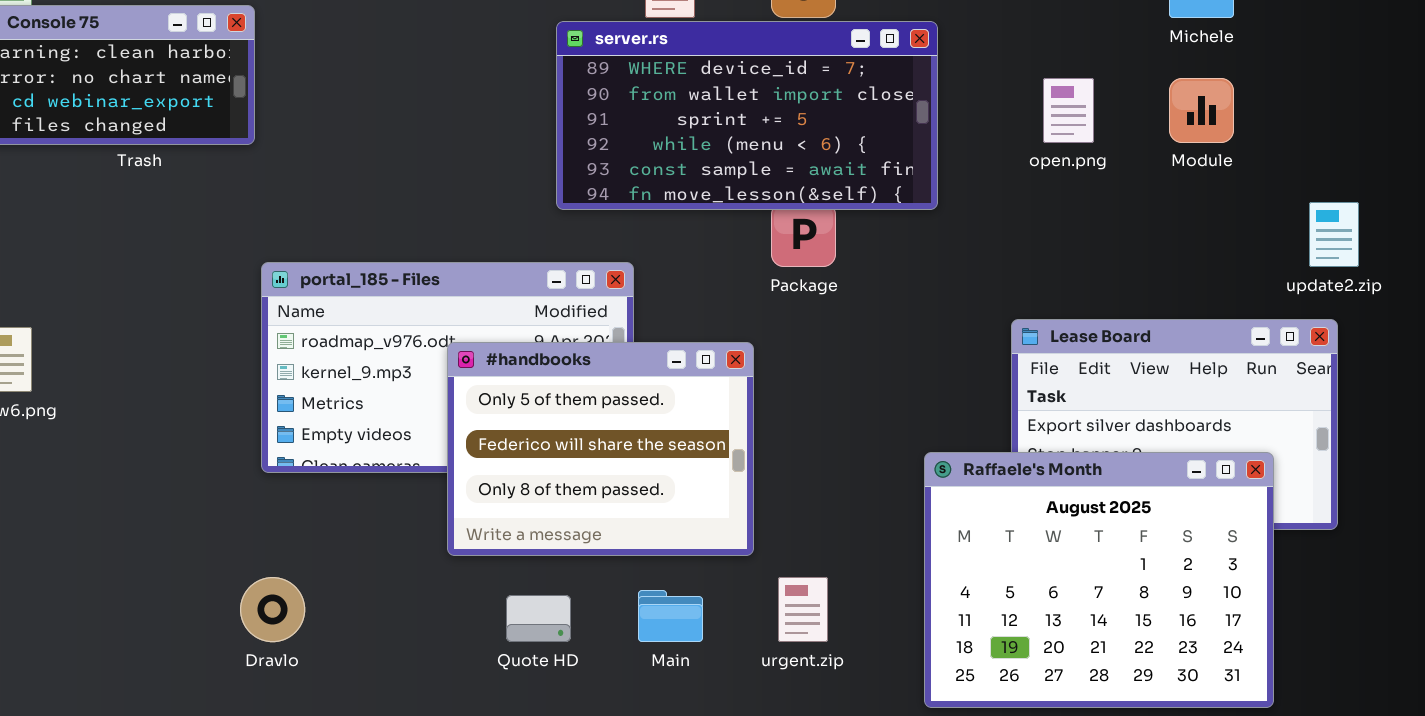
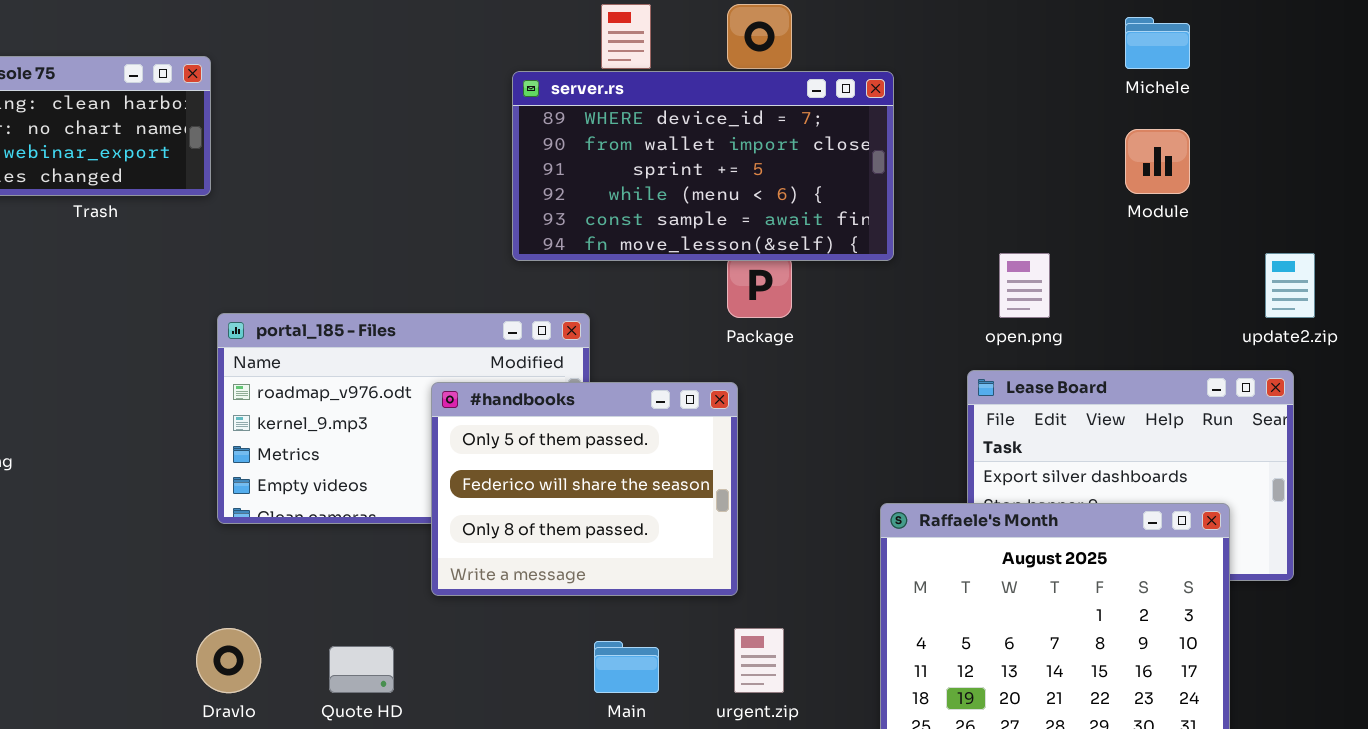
open.png: [1043,78,1094,143] -> [999,253,1050,318], moved
#handbooks: [447,342,754,556] -> [431,382,738,596], moved
Quote HD: [506,595,571,642] -> [329,646,394,693], moved

